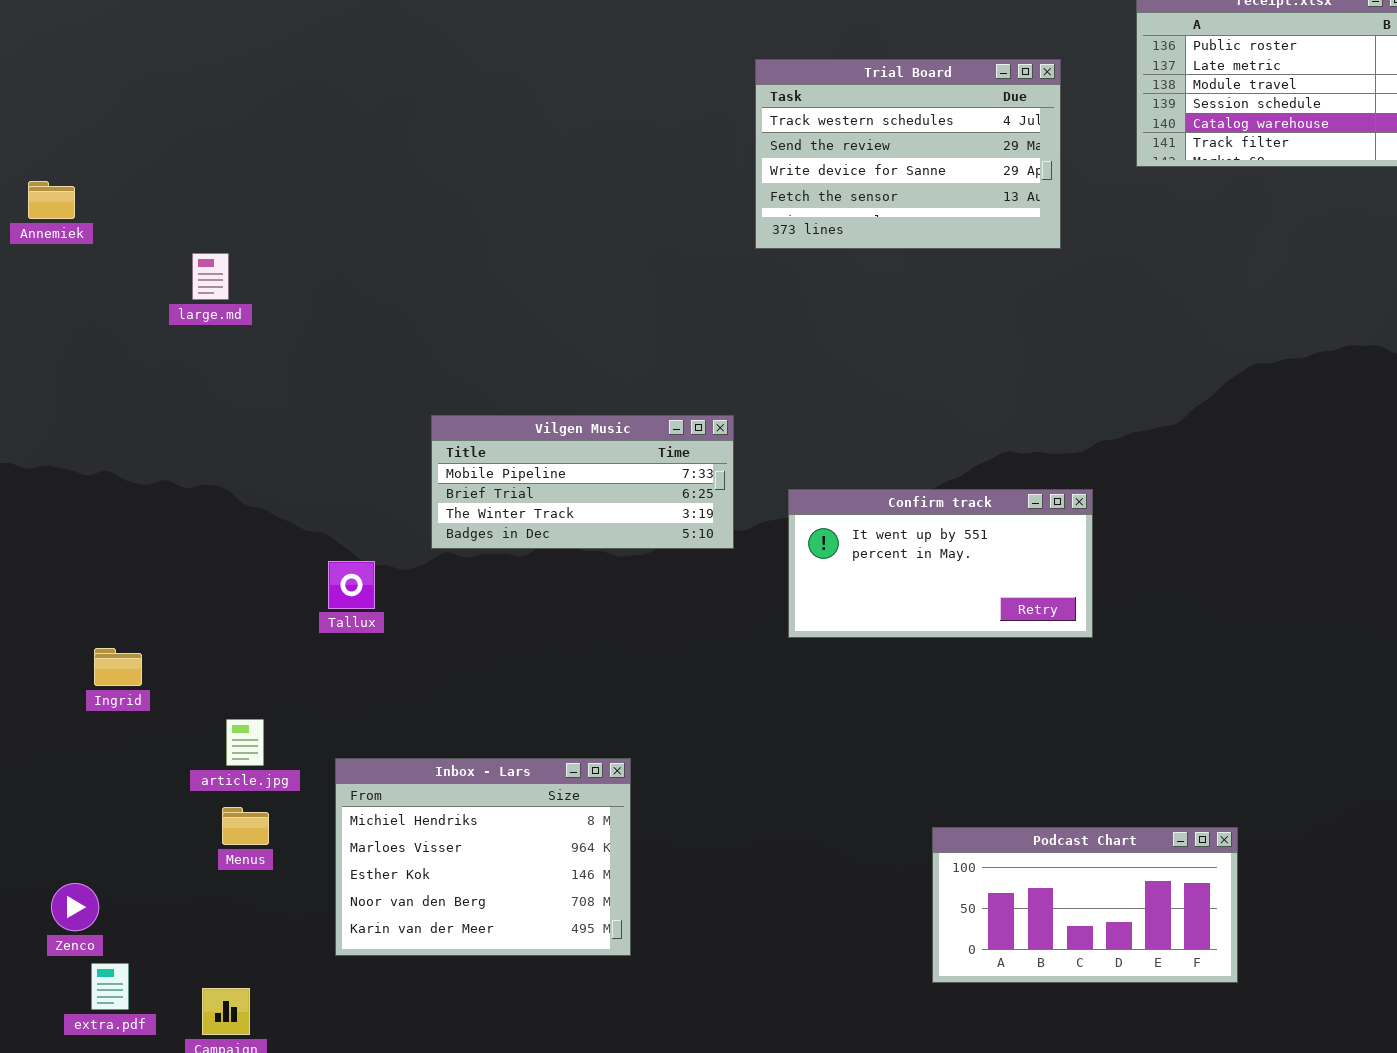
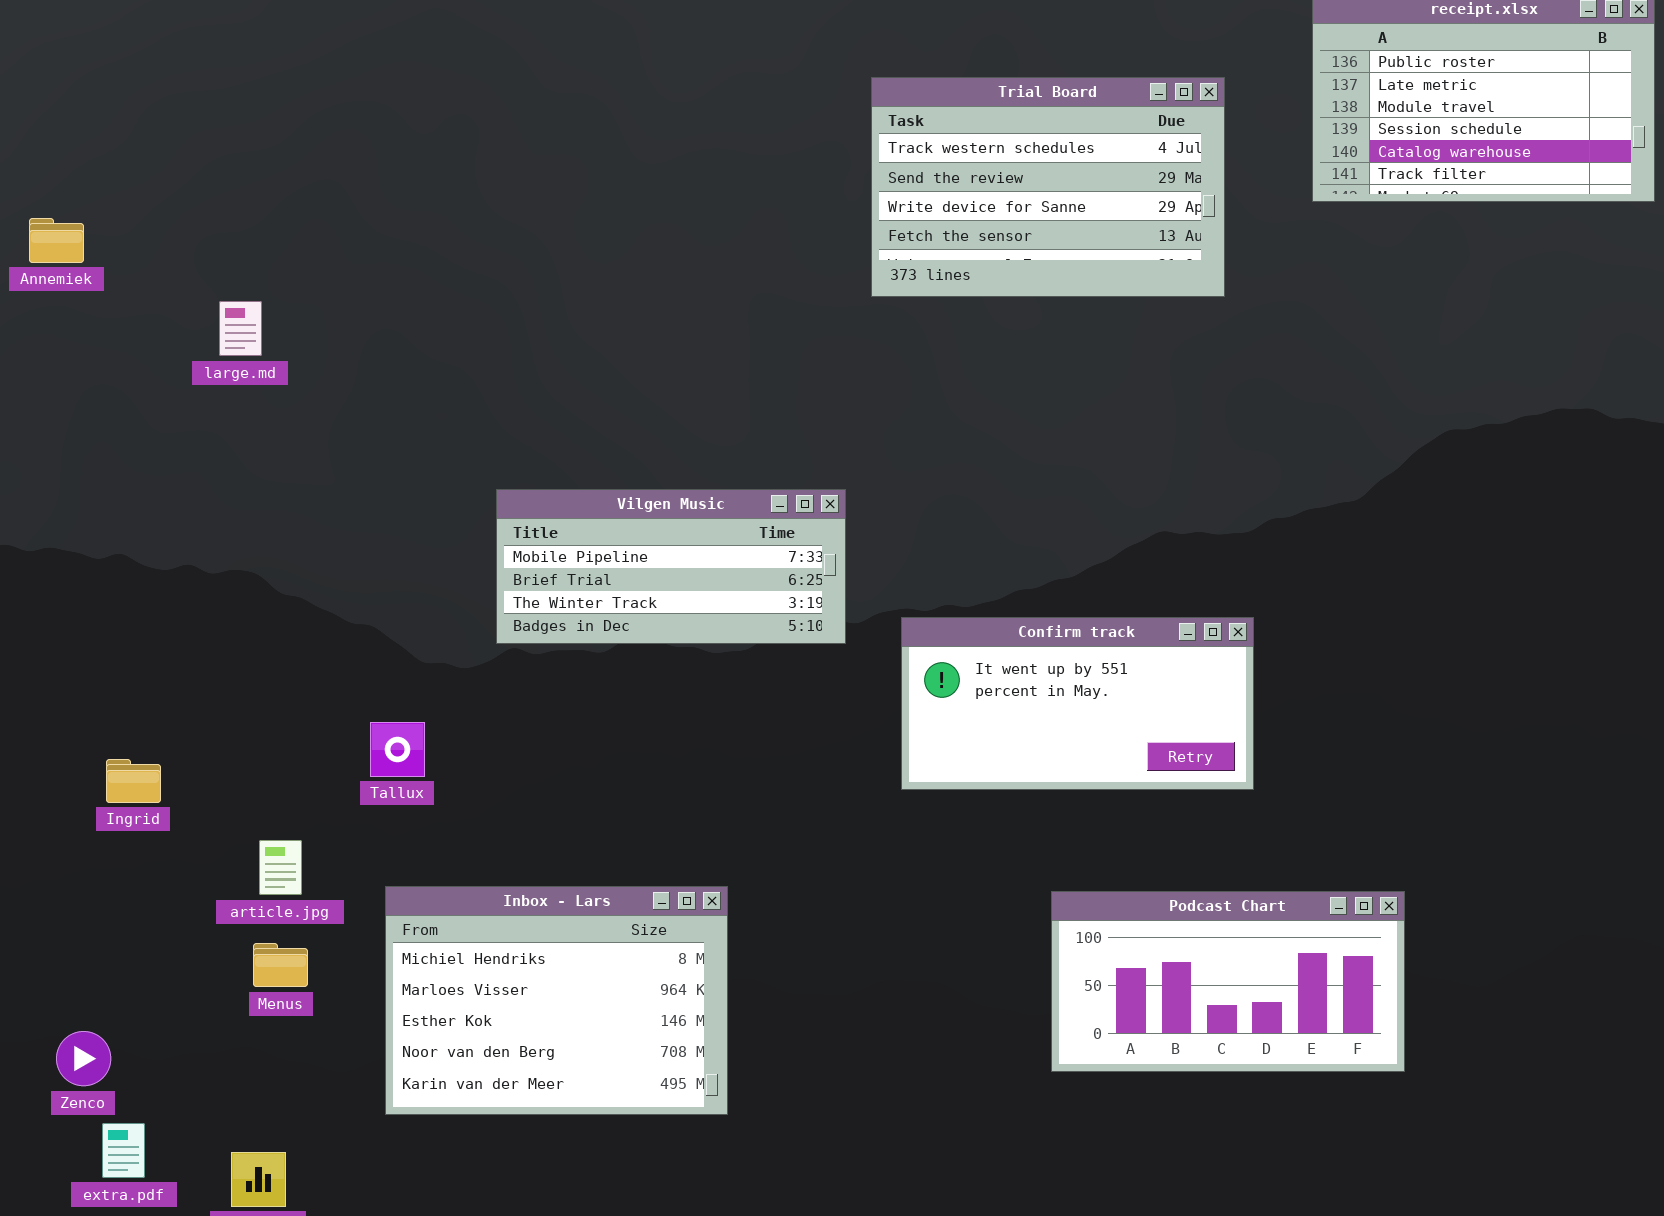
Confirm track: [788,489,1093,638] -> [901,617,1254,790], moved
Tallux: [328,561,375,609] -> [370,722,425,777], moved
Podcast Chart: [932,827,1238,983] -> [1051,891,1405,1072], moved

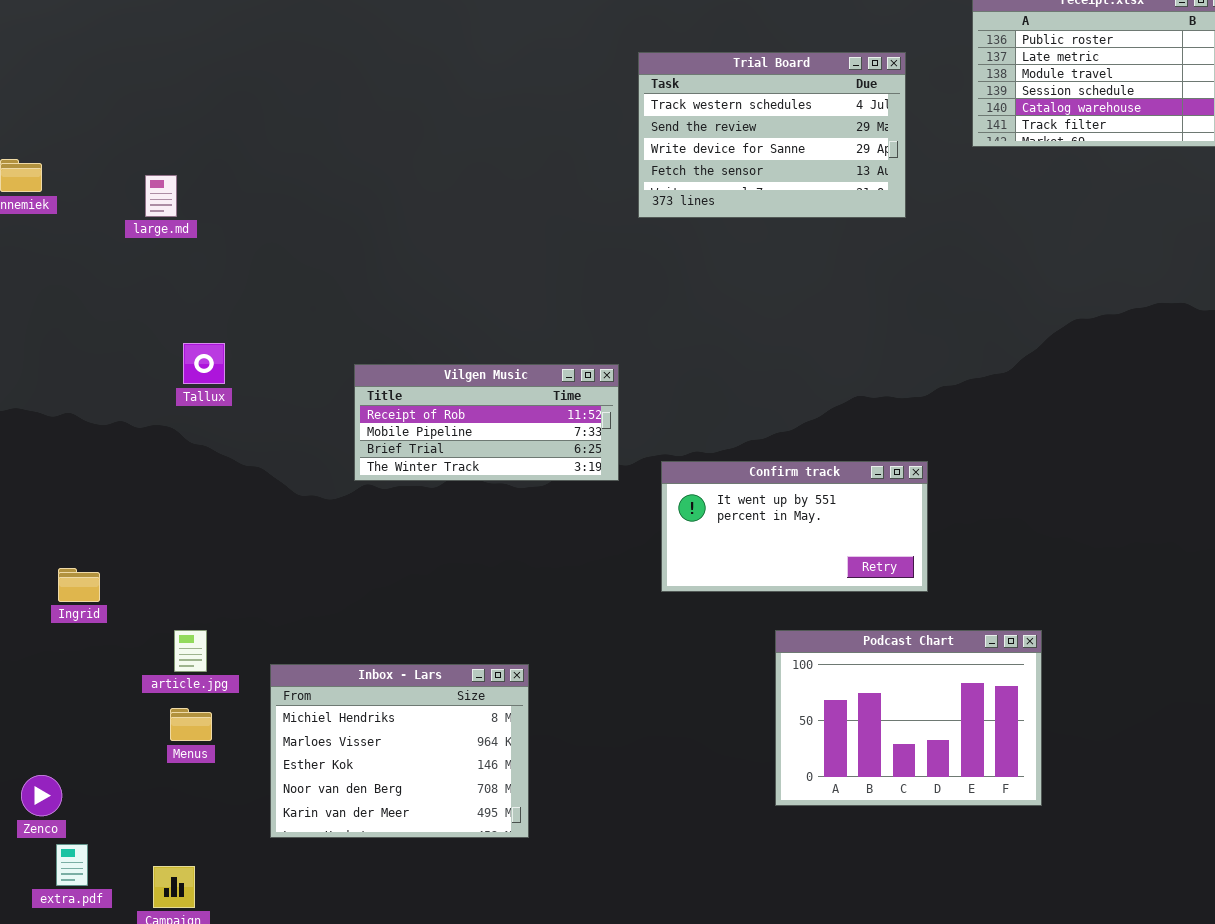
large.md: [219,301,262,356] -> [145,175,177,217], moved
Vilgen Music: [496,489,846,644] -> [354,364,619,481], scrolled up 1 row
Tallux: [370,722,425,777] -> [183,343,225,384], moved
Podcast Chart: [1051,891,1405,1072] -> [775,630,1042,806], resized

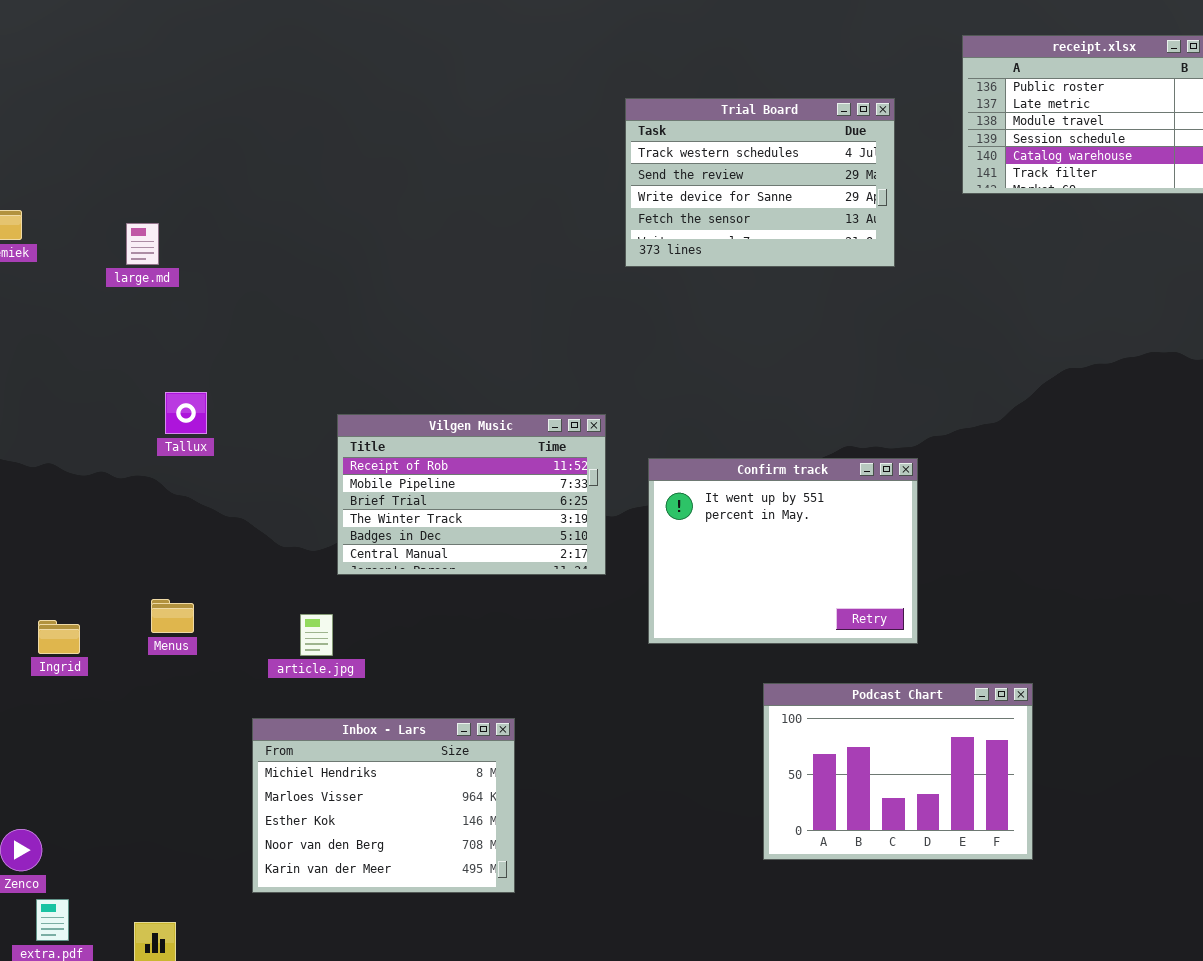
Vilgen Music: [354,364,619,481] -> [337,414,606,575], resized
Confirm track: [661,461,928,592] -> [648,458,918,644], resized
article.jpg: [174,630,207,672] -> [300,614,333,656], moved
Menus: [170,708,212,741] -> [151,599,194,633], moved

